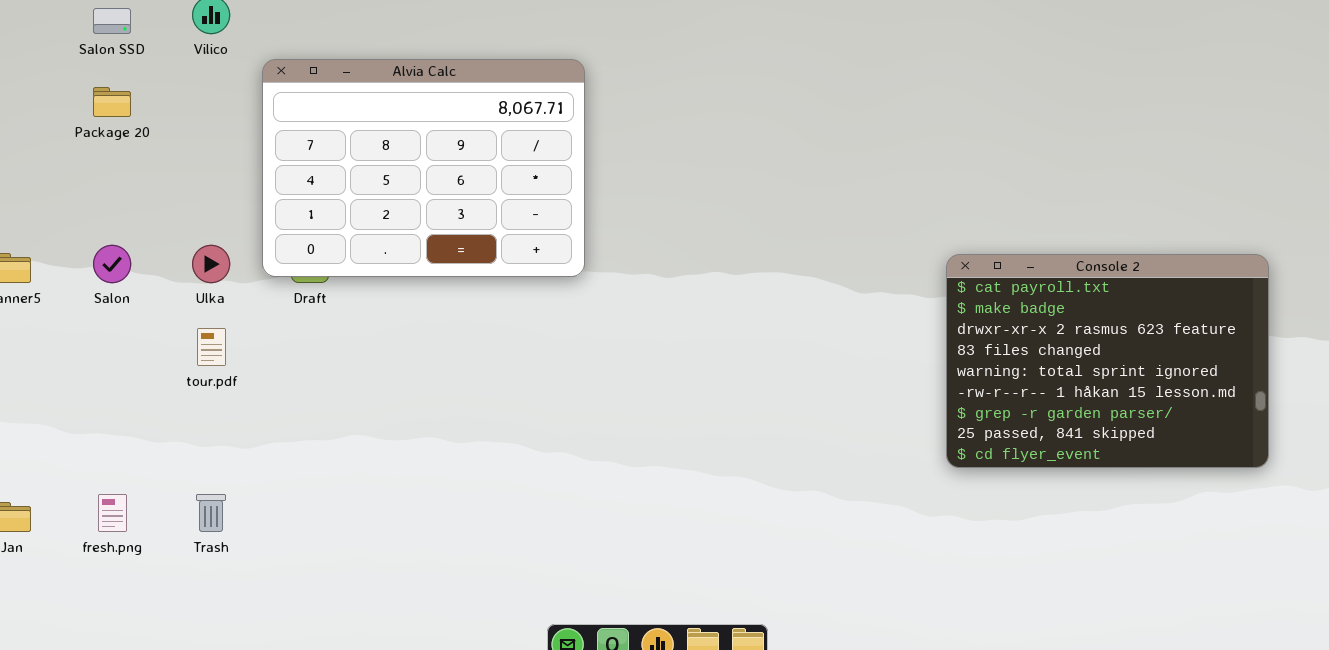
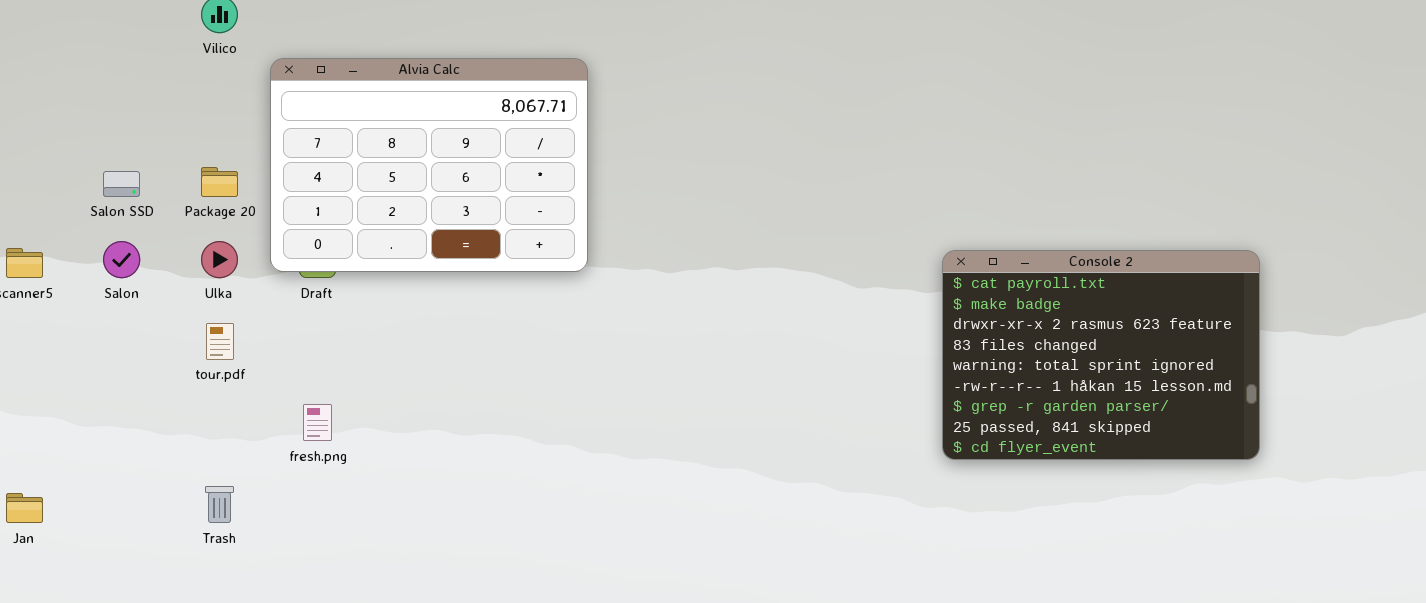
Salon SSD: [93,8,131,34] -> [103,171,140,197], moved
Package 20: [93,87,131,117] -> [201,167,238,197], moved
fresh.png: [98,494,127,532] -> [303,404,332,441], moved

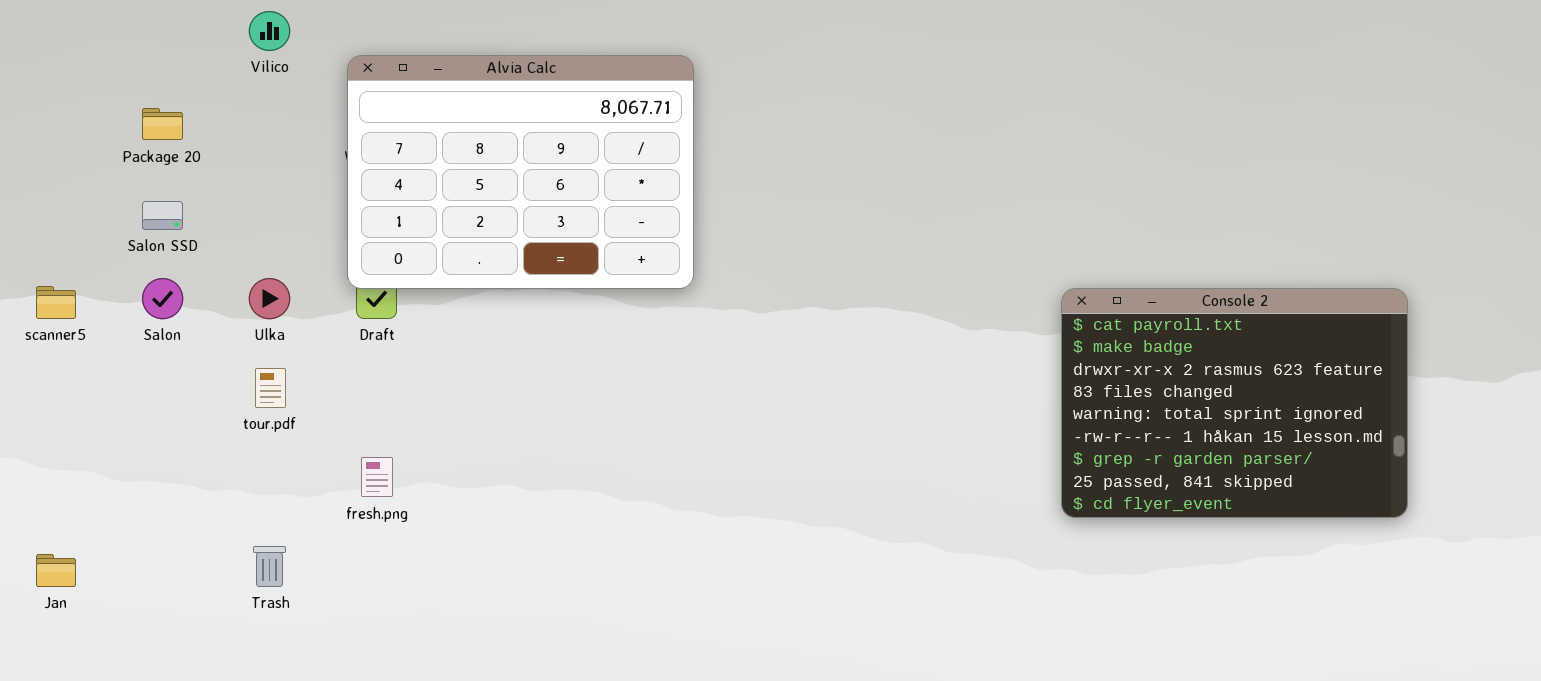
Alvia Calc: [270,58,588,272] -> [347,55,694,289], moved
Package 20: [201,167,238,197] -> [142,108,183,140], moved

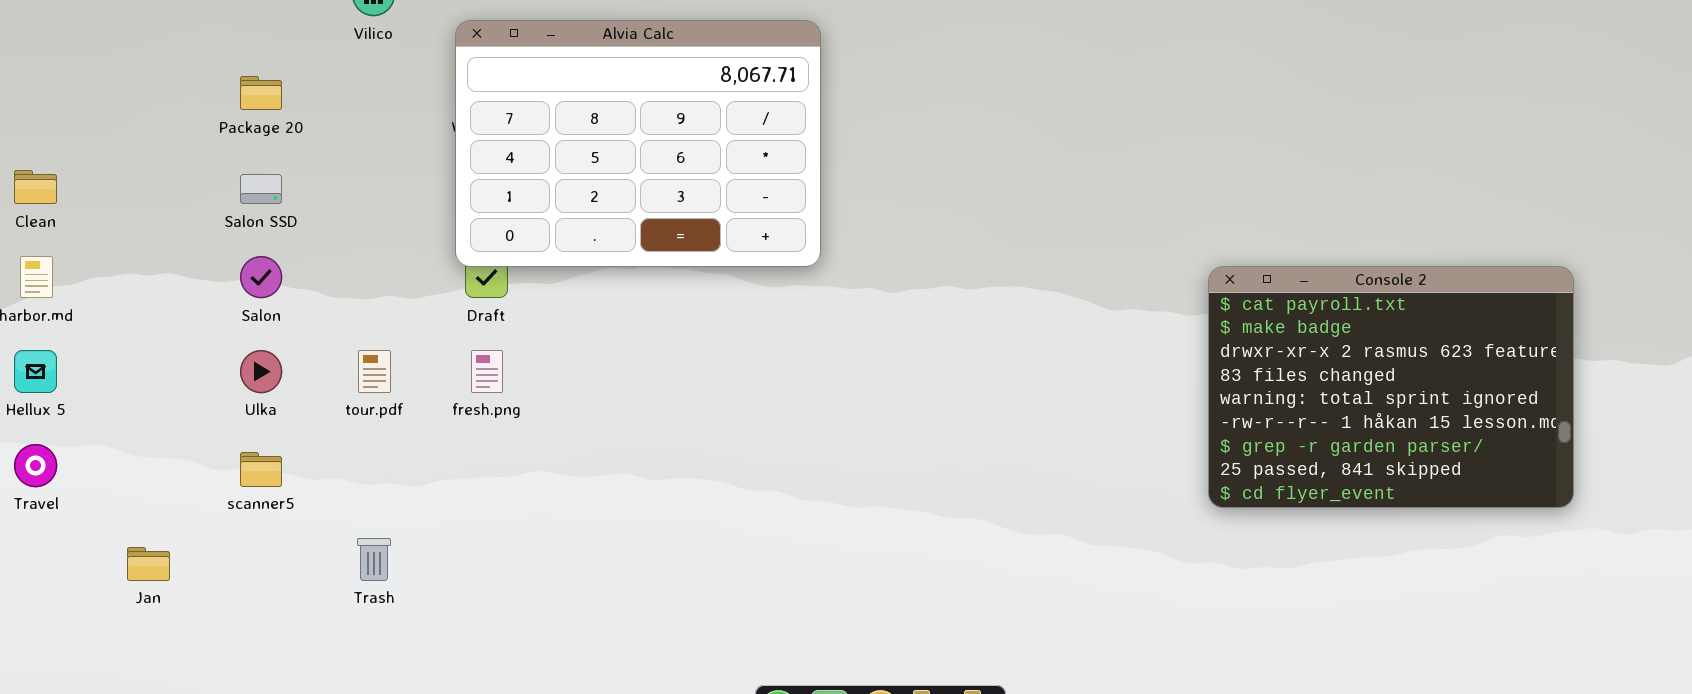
Ulka: [249,278,290,319] -> [240,350,282,393], moved
scanner5: [36,286,76,319] -> [240,452,282,487], moved
fresh.png: [361,457,393,497] -> [471,350,503,393], moved

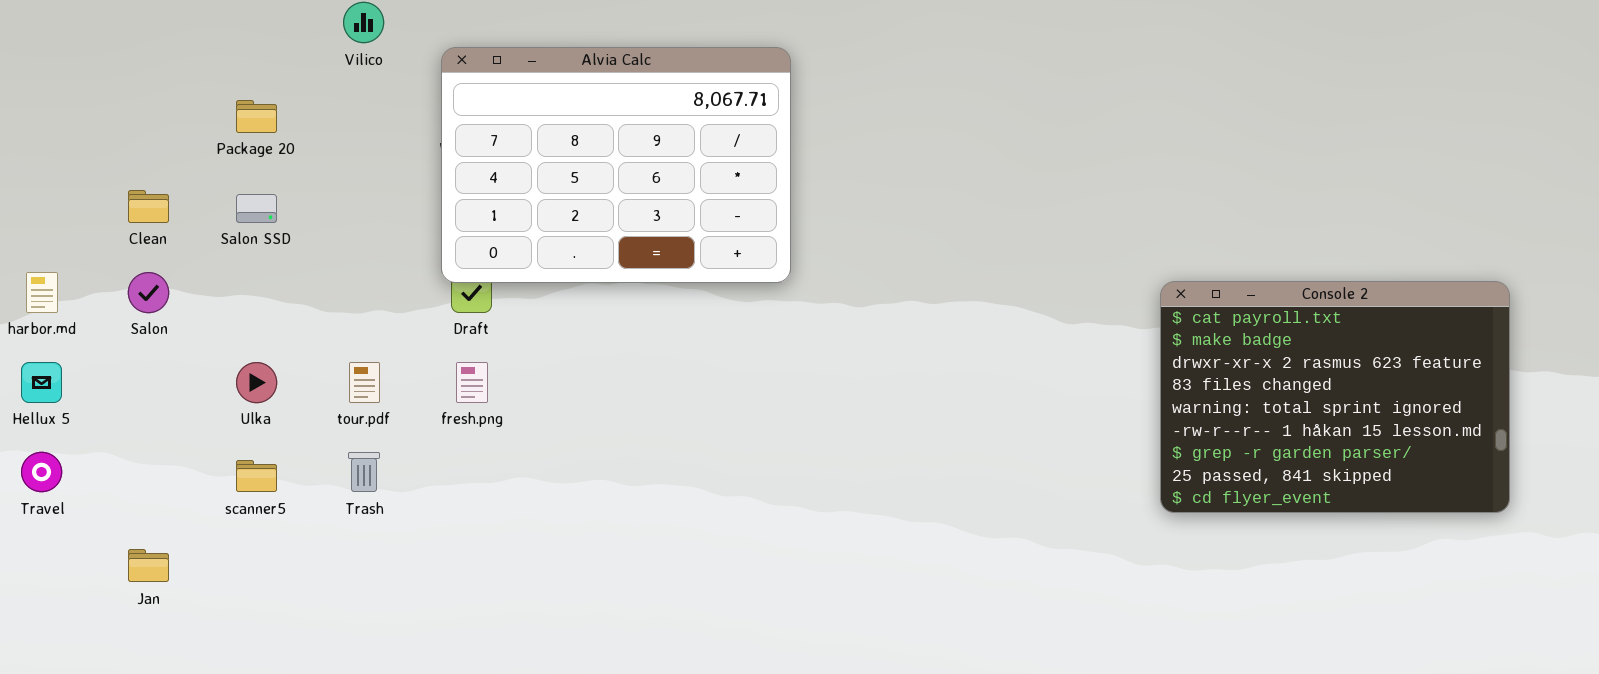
Clean: [14,170,57,204] -> [128,190,169,223], moved
Salon: [240,256,282,298] -> [128,272,169,313], moved
Trash: [357,538,391,581] -> [348,452,380,492], moved

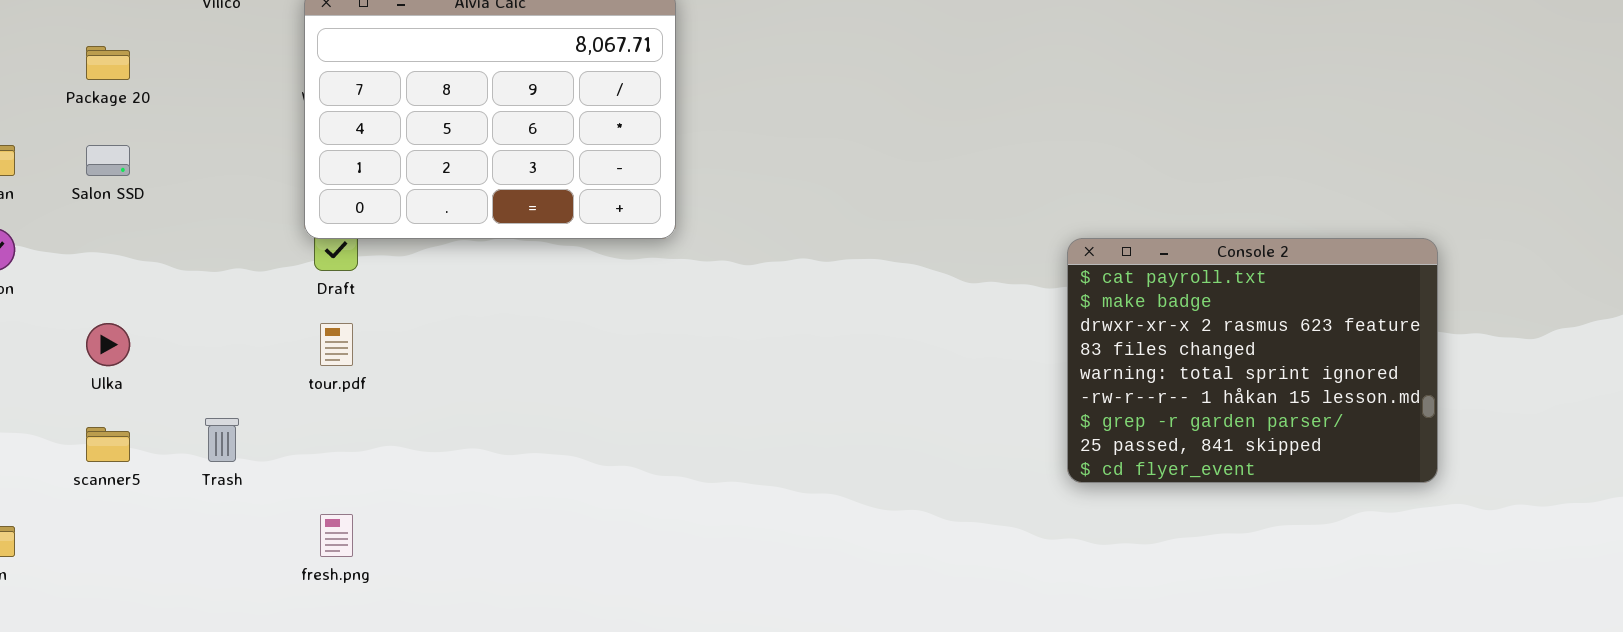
tour.pdf: [349,362,380,403] -> [320,323,353,366], moved
fresh.png: [456,362,488,403] -> [320,514,353,557], moved

